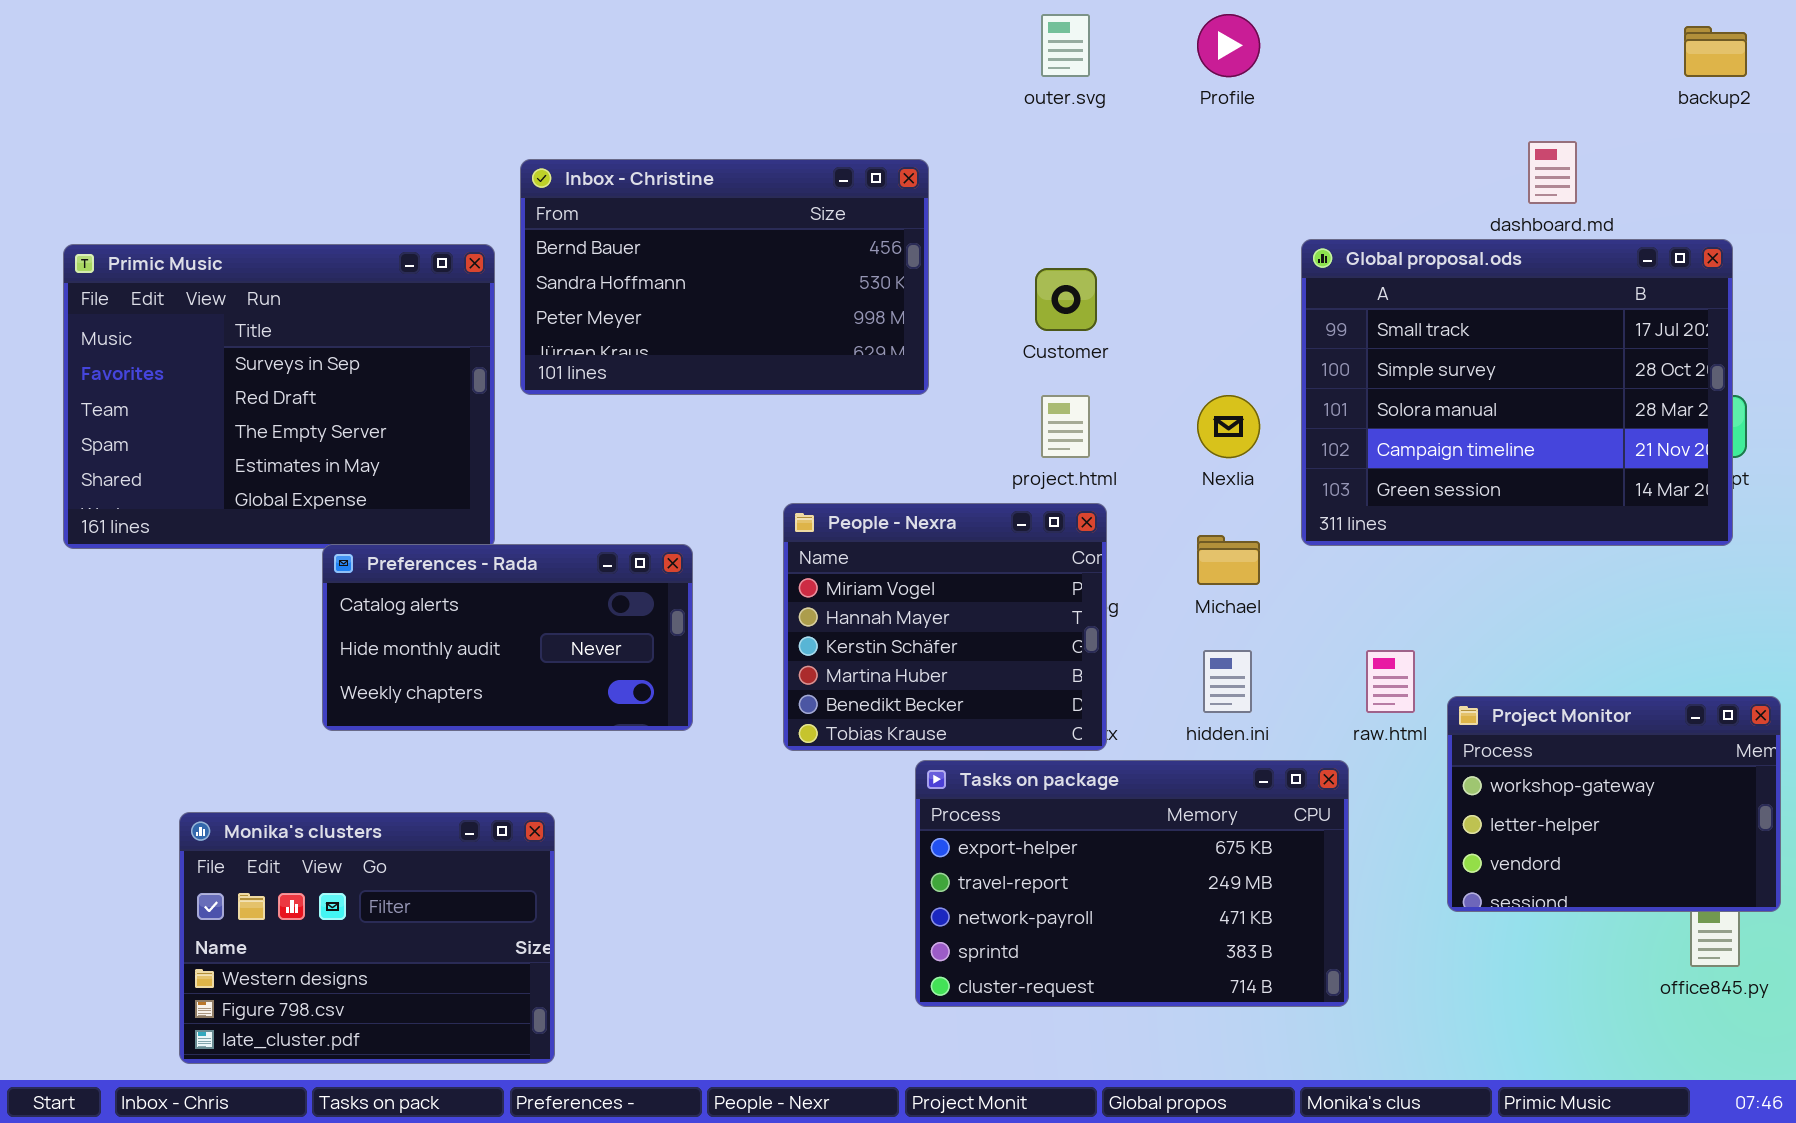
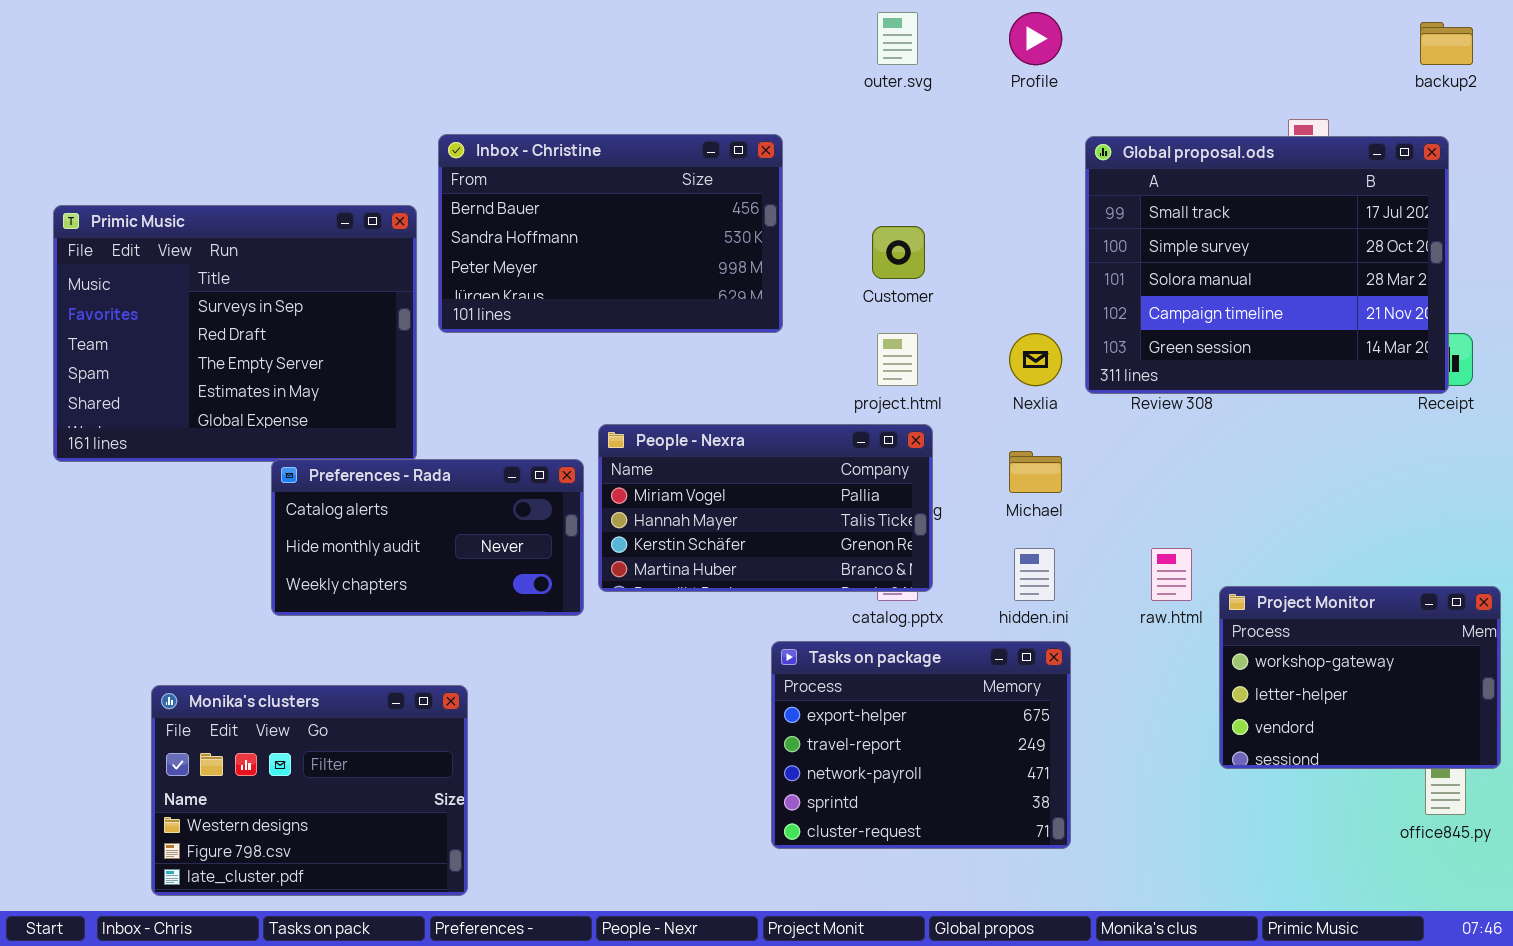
Global proposal.ods: [1301,239,1733,546] -> [1085,136,1449,394], moved
People - Nexra: [783,503,1107,751] -> [598,424,933,592], resized
Tasks on package: [915,760,1349,1007] -> [771,641,1071,849], resized

